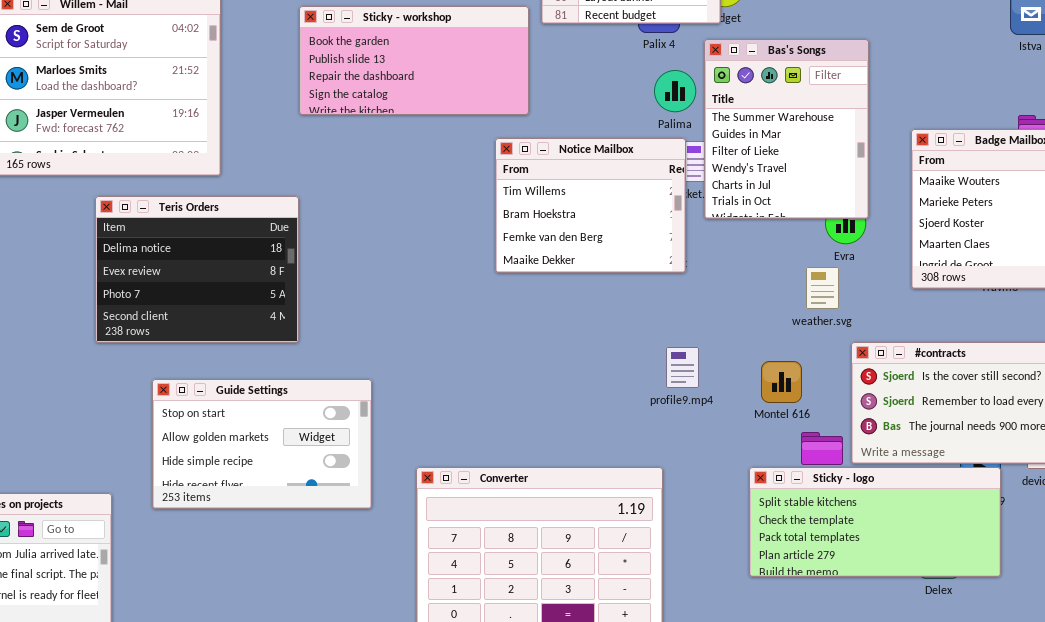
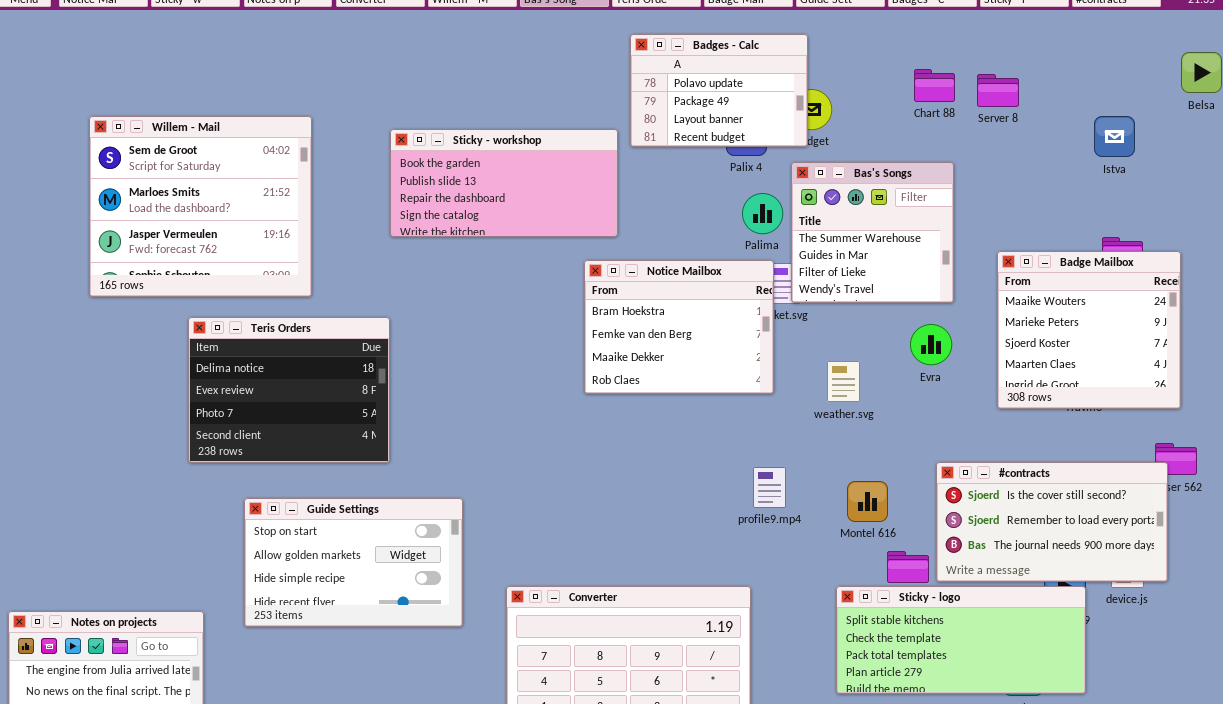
Bas's Songs: [704,39,869,219] -> [791,162,954,303], resized
Notice Mailbox: [495,138,686,273] -> [584,260,774,394], scrolled down 1 row
weather.svg: [806,267,839,309] -> [827,361,860,402], moved

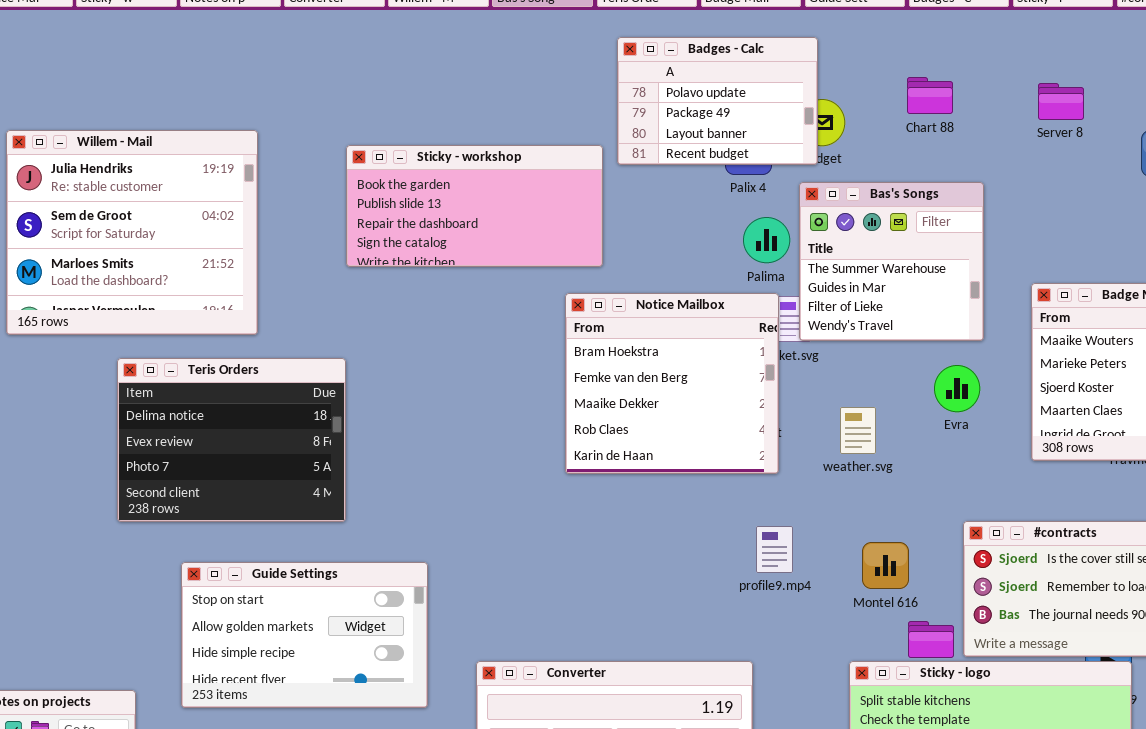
Chart 88: [914,69,955,102] -> [907,77,953,114], moved
Server 8: [977,74,1019,107] -> [1038,83,1084,120], moved
Willem - Mail: [89,116,312,297] -> [6,130,258,335], scrolled up 1 row
Notice Mailbox: [584,260,774,394] -> [565,293,779,474], resized

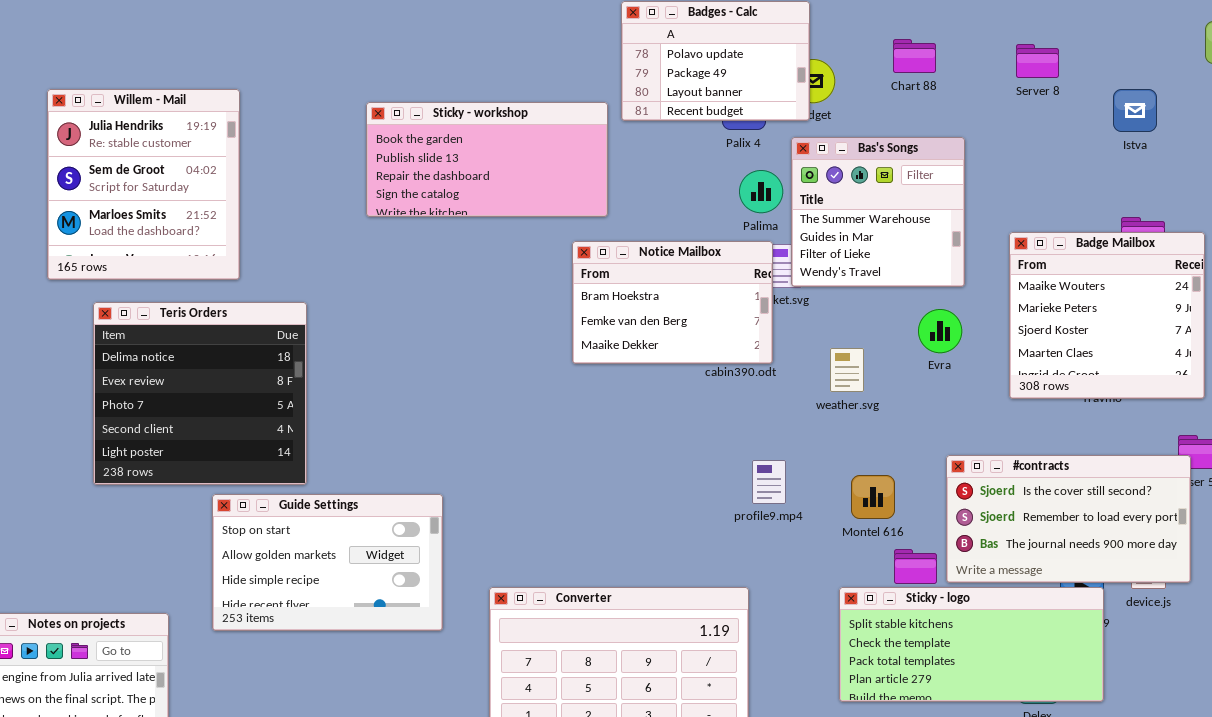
Willem - Mail: [6,130,258,335] -> [47,89,240,280], resized
Notice Mailbox: [565,293,779,474] -> [572,241,773,364], resized
Teris Orders: [117,358,346,522] -> [93,302,307,485], moved, resized

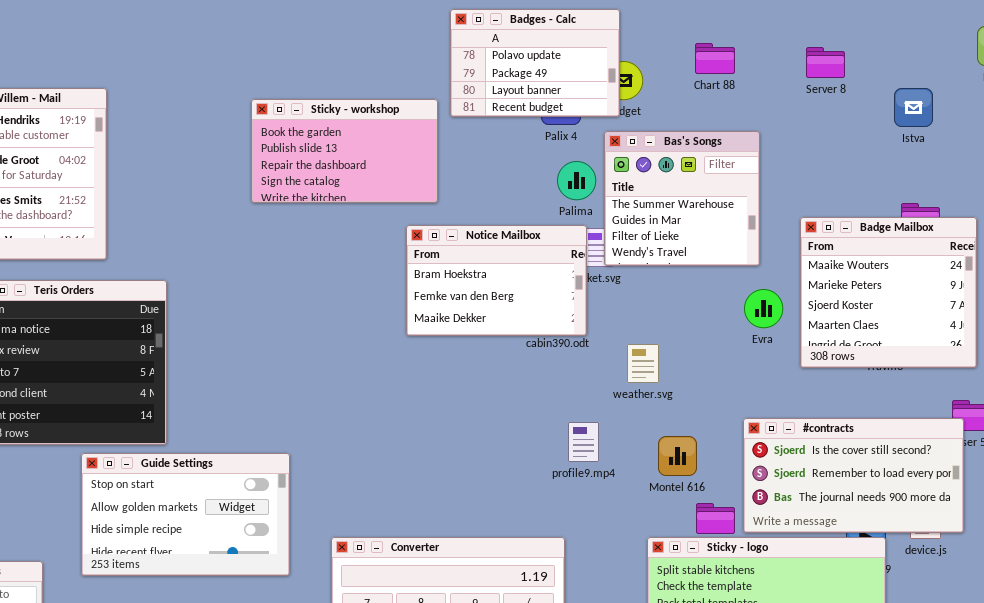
Sticky - workshop: [366,102,608,217] -> [251,99,438,203], resized
Evra: [918,309,962,353] -> [744,289,783,328], moved
weather.svg: [830,348,864,392] -> [627,344,659,383], moved

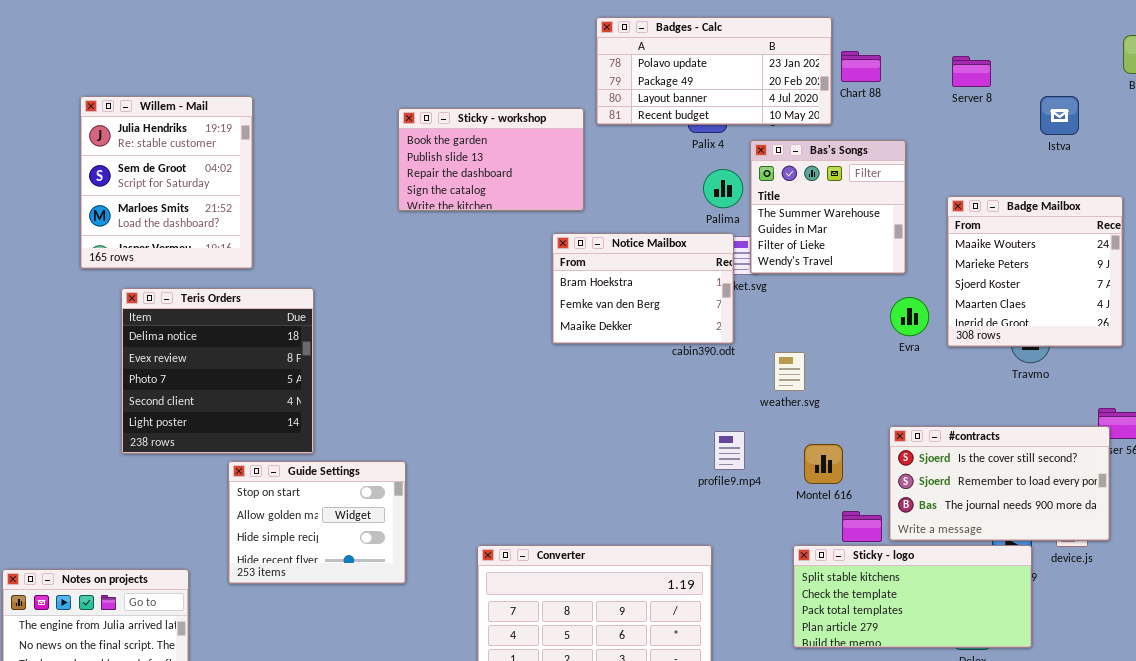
Badges - Calc: [450,9,620,117] -> [596,17,832,125], resized
Badge Mailbox: [800,217,977,368] -> [947,196,1123,347], moved
Guide Settings: [81,453,290,576] -> [228,461,406,584], resized

